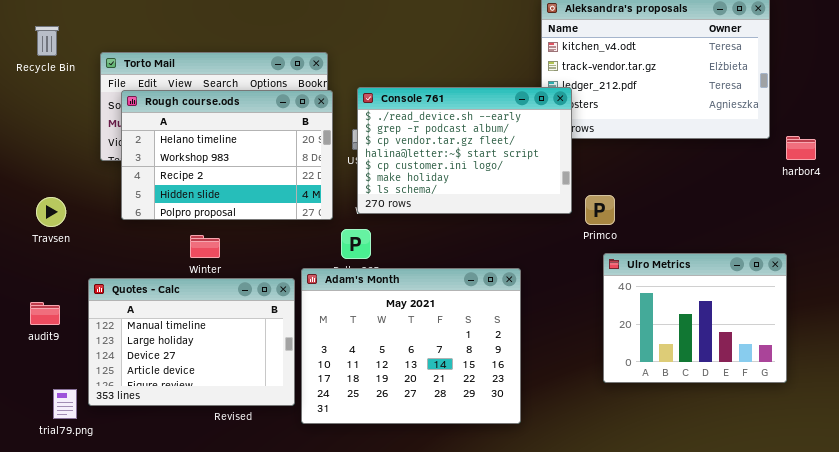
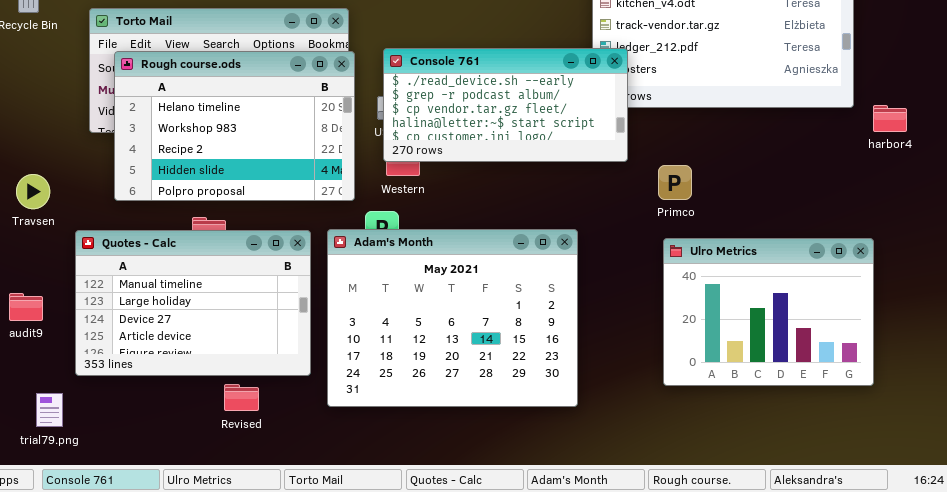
Console 761: [357,87,572,214] -> [383,48,628,162], resized
Primco: [585,195,615,225] -> [658,165,692,200], moved
Adam's Month: [301,268,521,424] -> [327,229,578,407], moved
Quotes - Calc: [88,278,295,406] -> [75,230,311,376], moved

